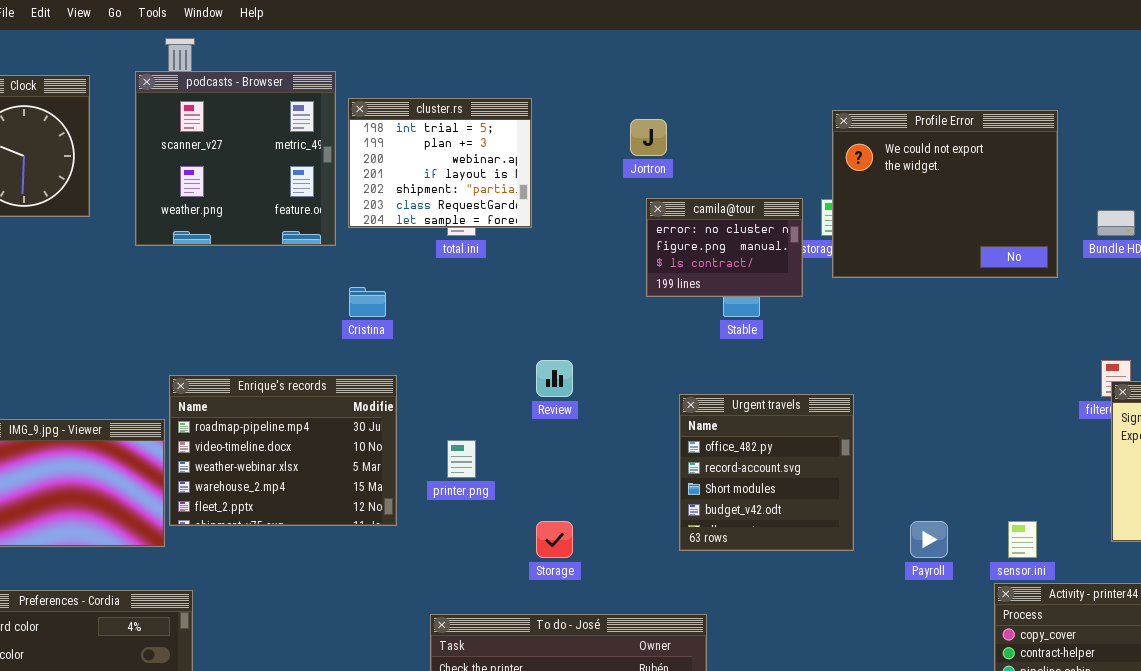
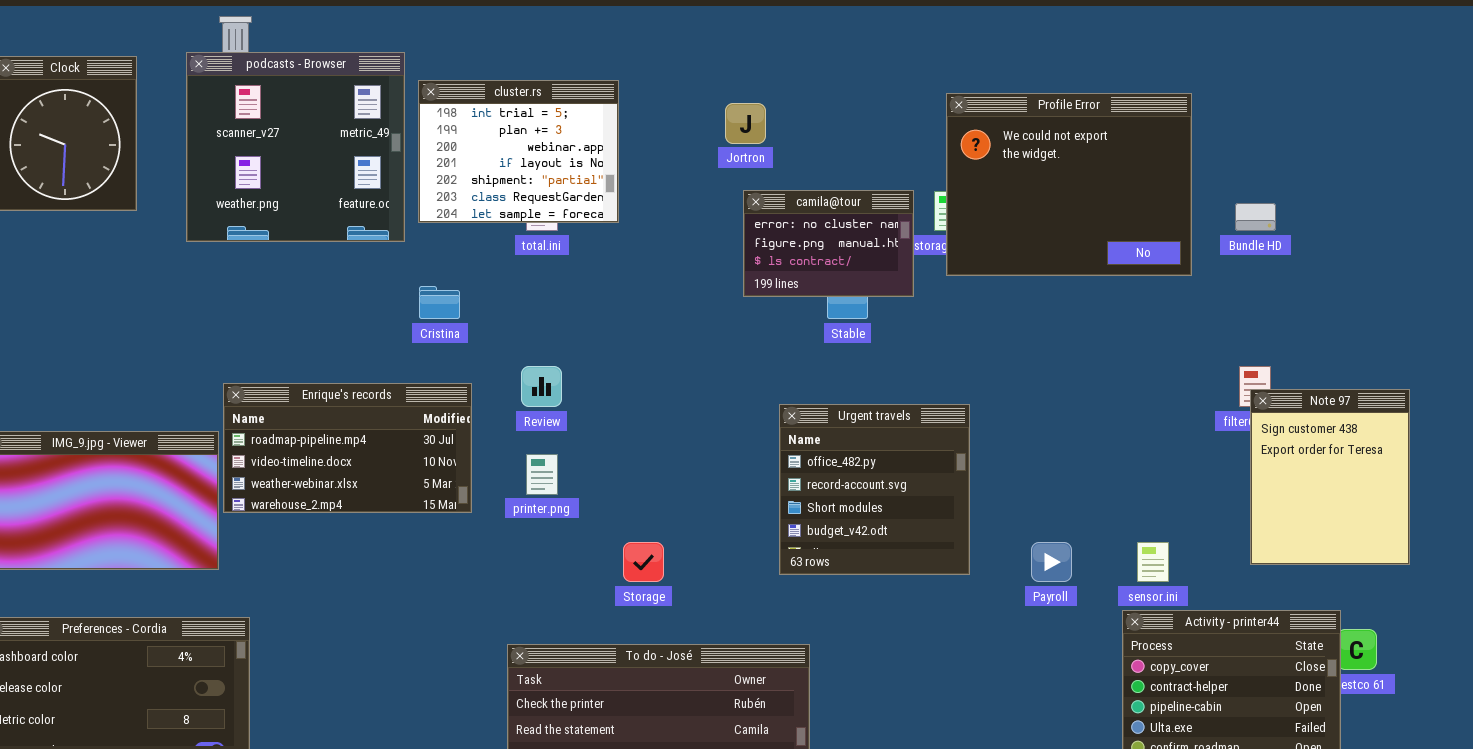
Review: [536,360,573,397] -> [521,366,562,407], moved
Enrique's records: [169,375,397,526] -> [223,383,472,513], resized

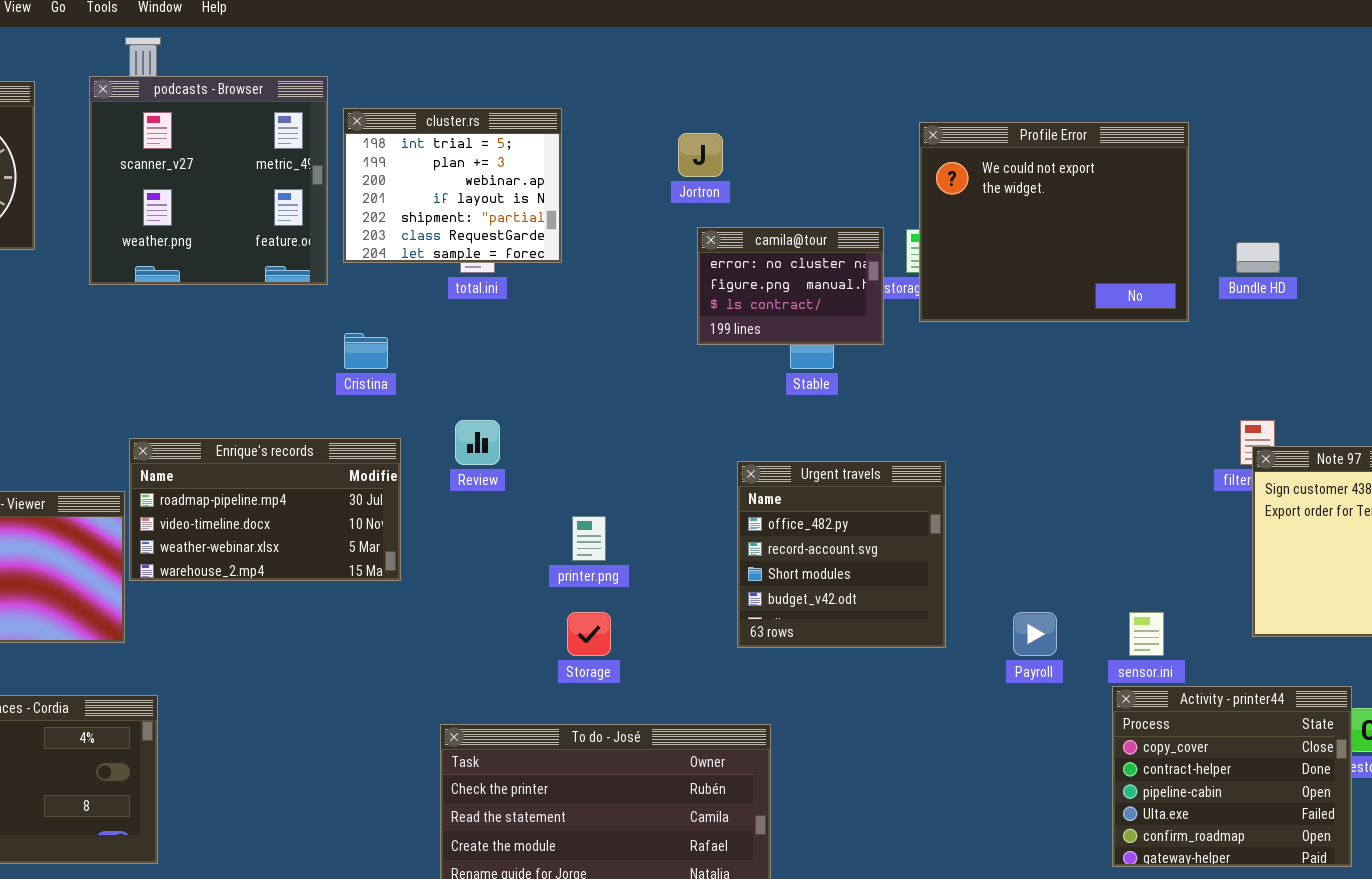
printer.png: [526,454,558,495] -> [572,516,606,561], moved

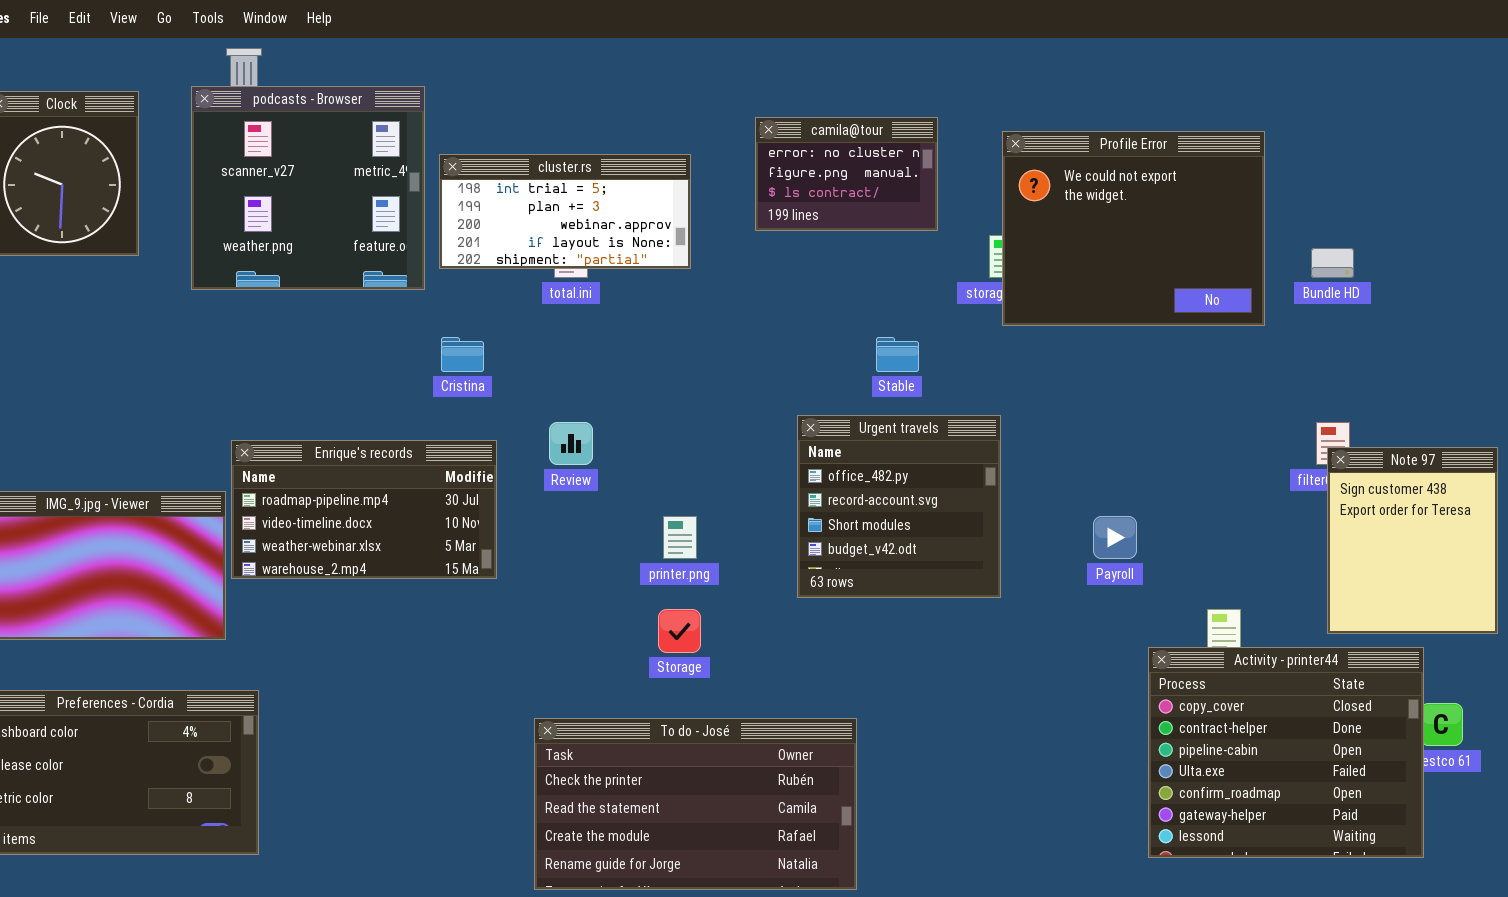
cluster.rs: [343,108,562,263] -> [439,154,691,269], resized
camila@tour: [697,227,884,345] -> [755,117,938,231], moved
Urgent travels: [737,461,946,648] -> [797,415,1001,598], moved
Payroll: [1013,612,1057,656] -> [1093,516,1137,559], moved
Activity - printer44: [1112,686,1352,867] -> [1148,647,1424,858], resized

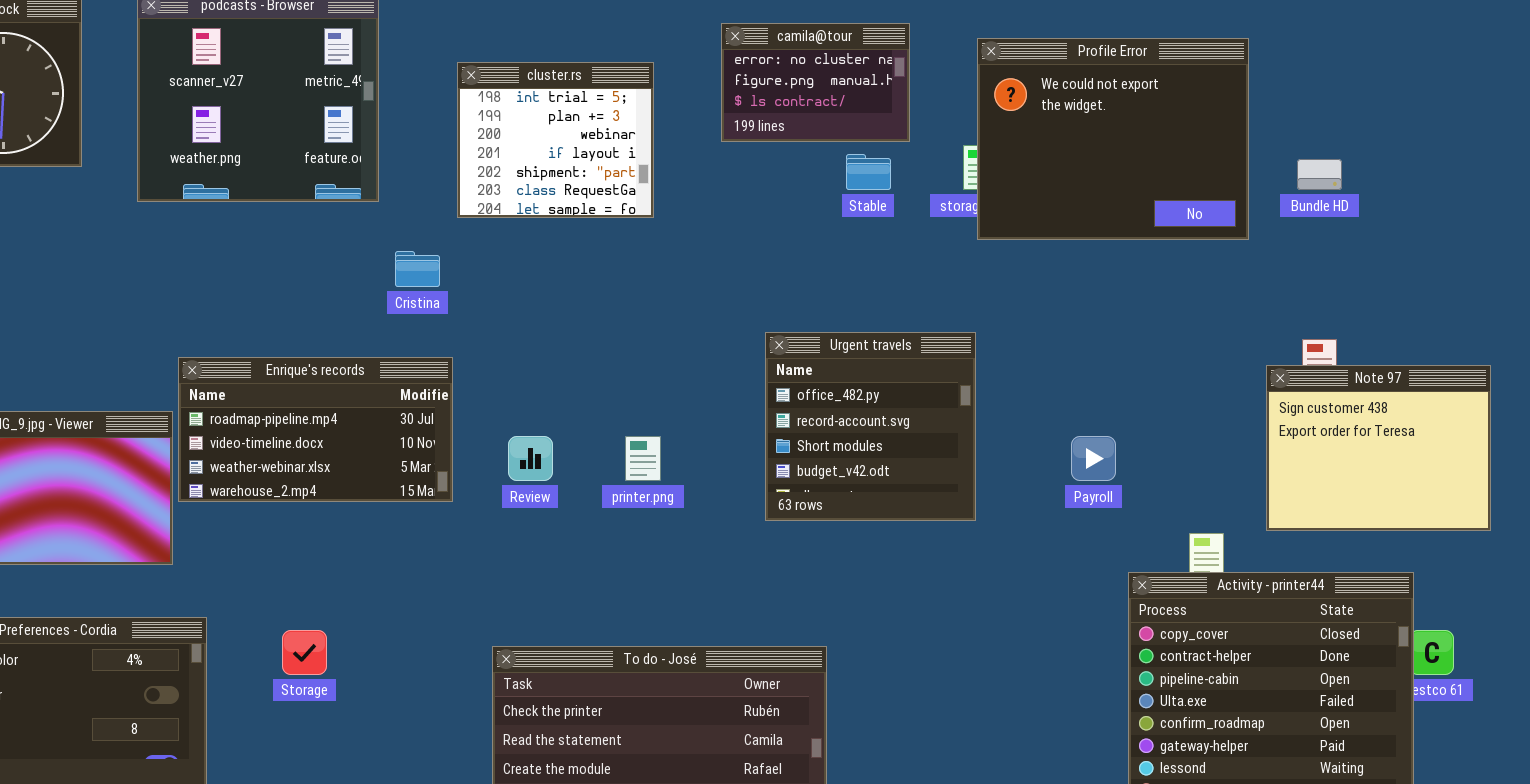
cluster.rs: [439,154,691,269] -> [457,62,654,218], resized
Stable: [876,337,919,372] -> [846,154,891,190], moved
Review: [549,422,593,465] -> [508,436,553,481], moved
Note 97: [1327,447,1498,634] -> [1266,365,1491,531], resized
Storage: [658,609,701,653] -> [282,630,327,675], moved

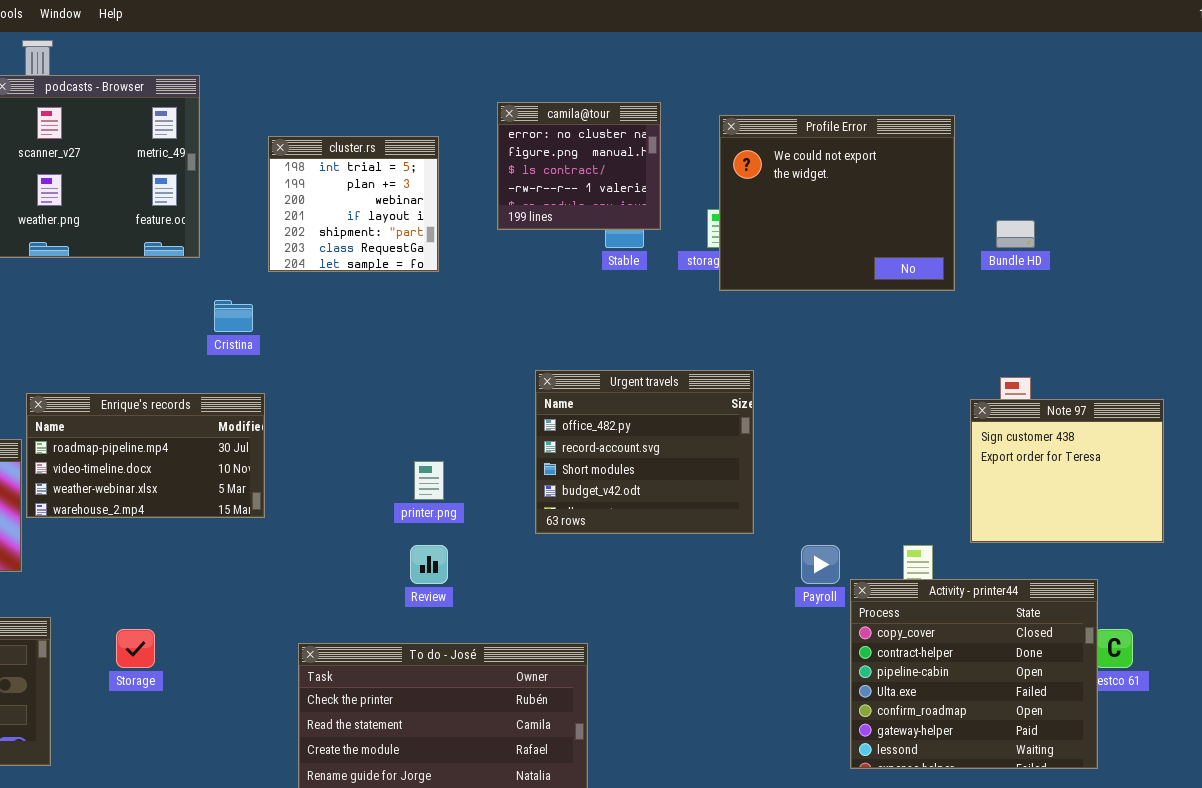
camila@tour: [721,23,910,142] -> [497,102,661,230], resized
Urgent travels: [765,332,976,521] -> [535,370,754,534], resized
Review: [508,436,553,481] -> [410,545,448,584], moved
Payroll: [1071,436,1116,481] -> [801,545,840,584], moved

